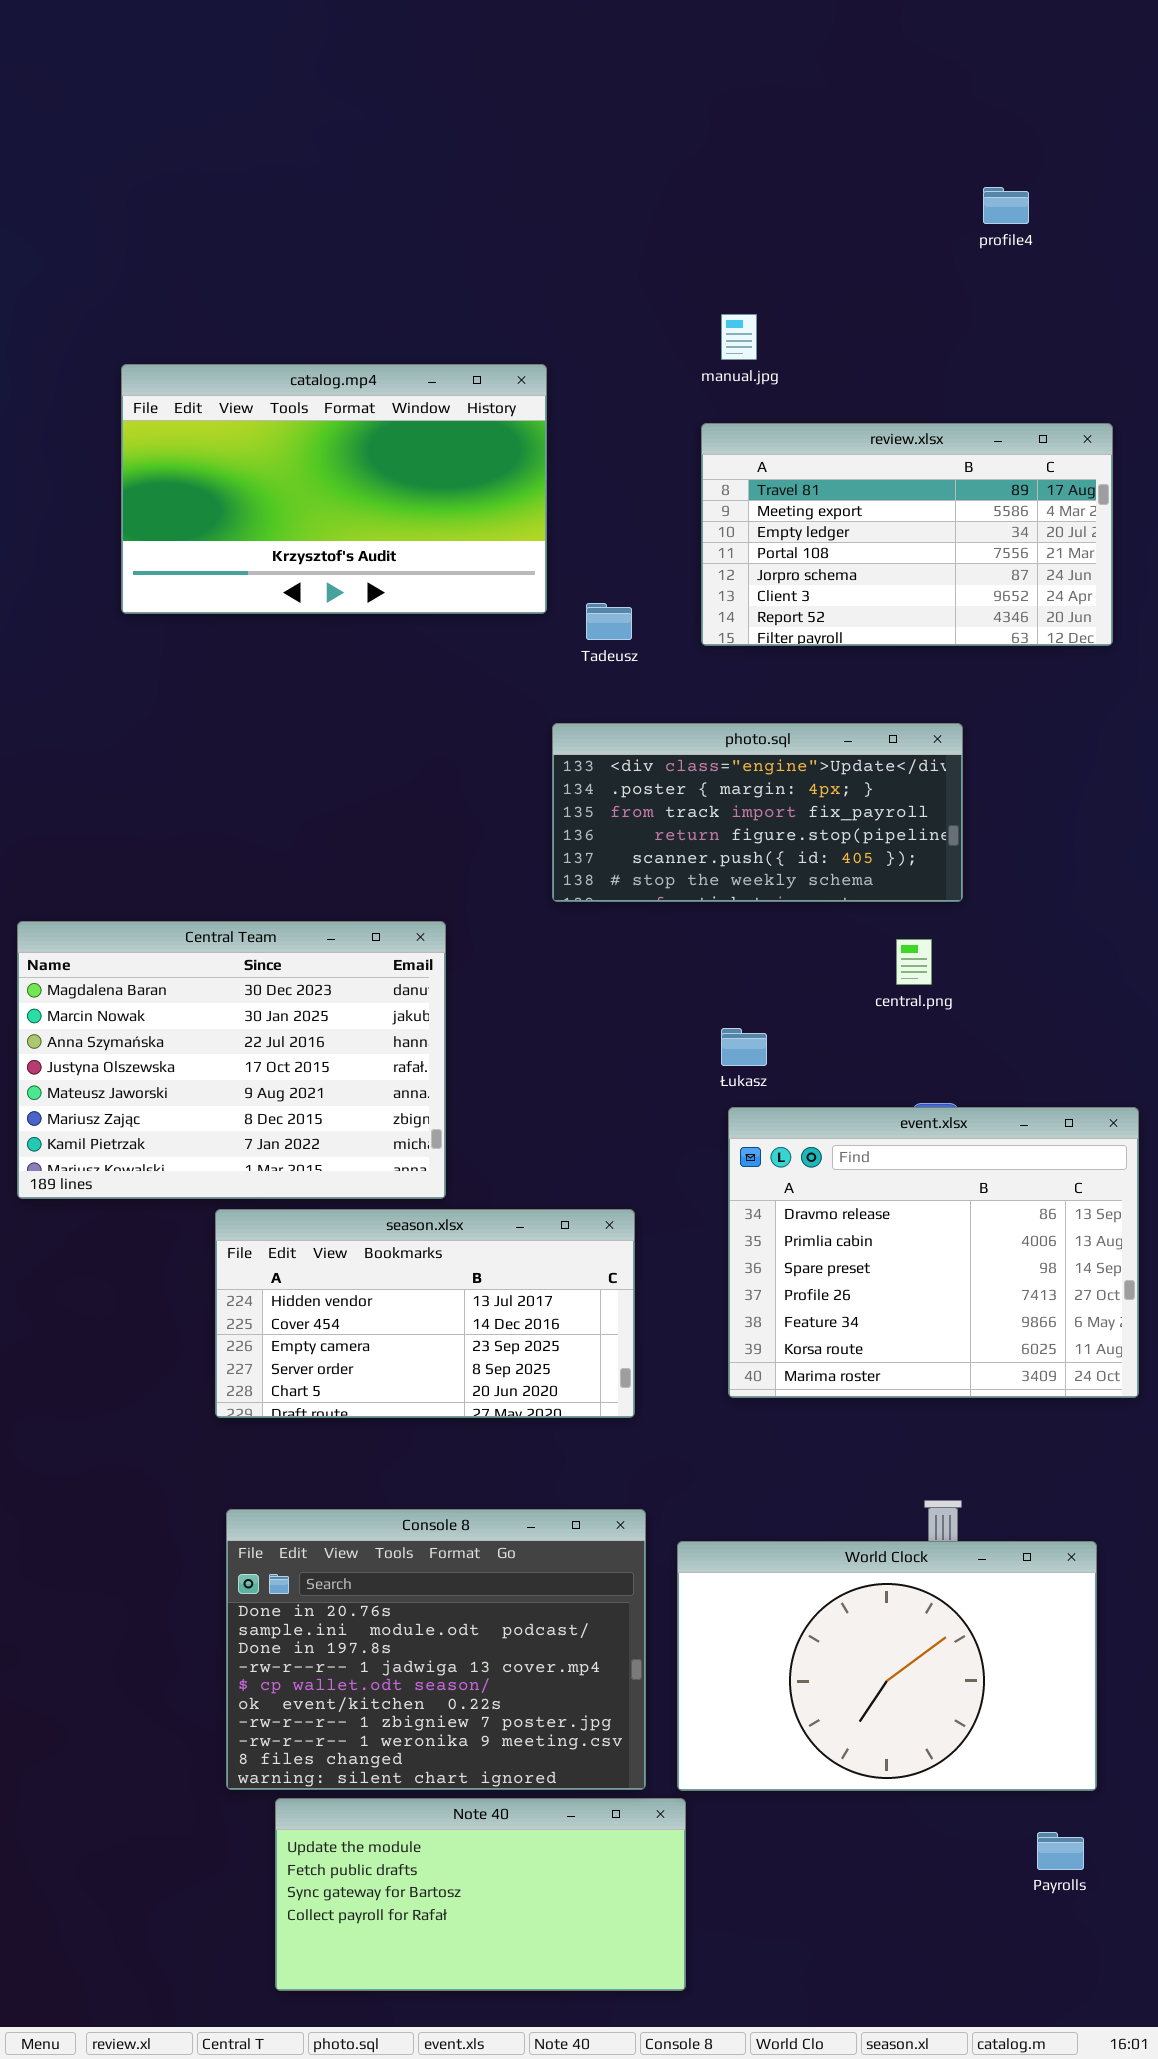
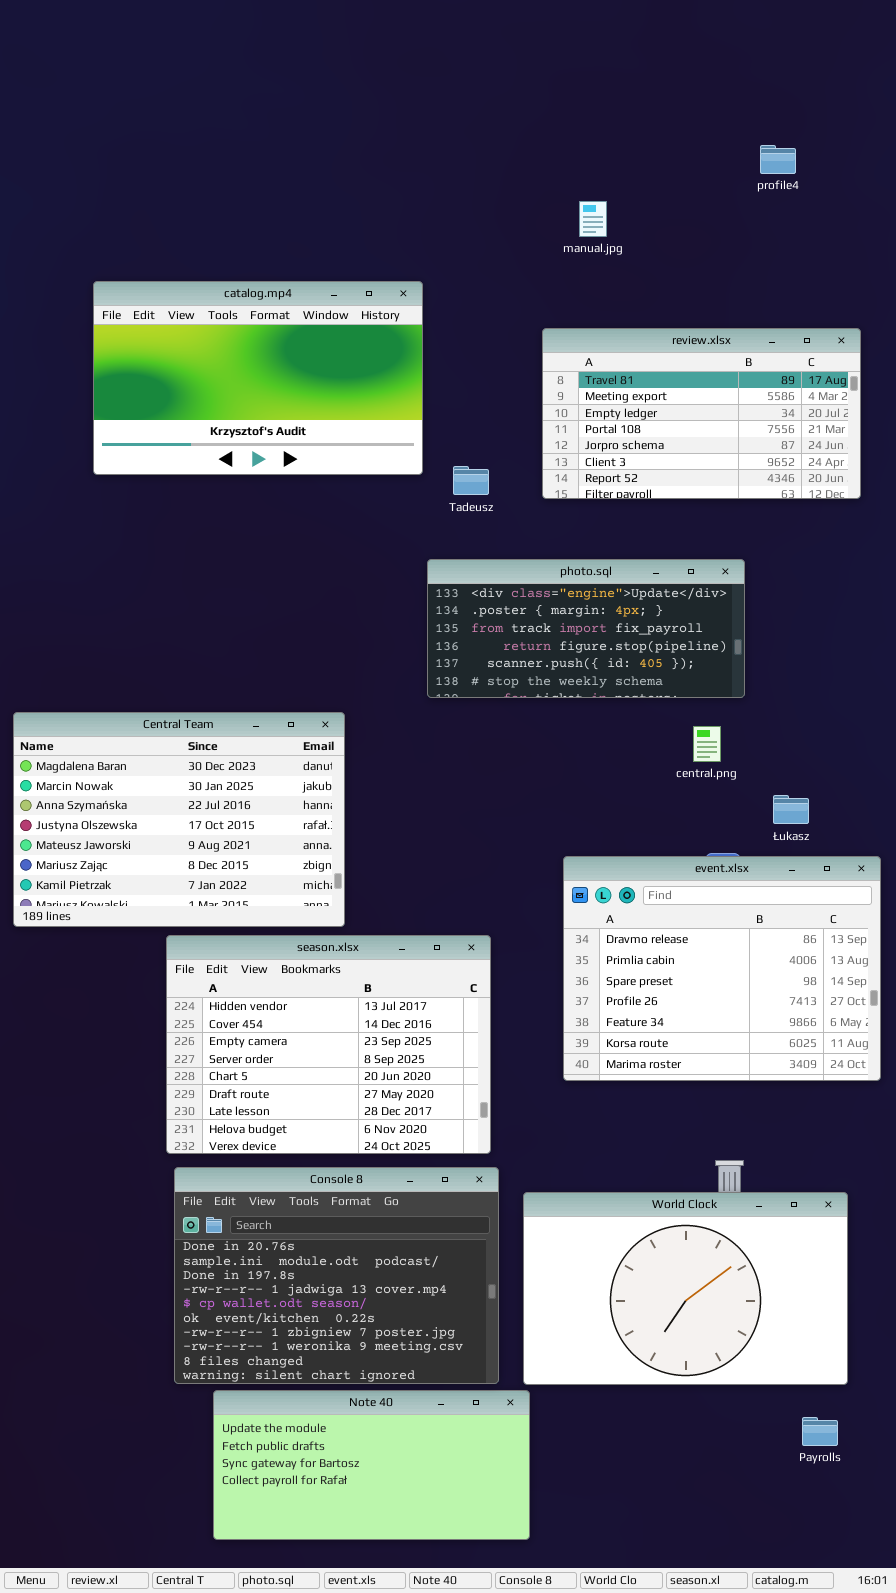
manual.jpg: [721,314,757,360] -> [579,201,607,237], moved
Łukasz: [721,1028,767,1066] -> [773,795,809,824], moved
season.xlsx: [215,1209,635,1418] -> [166,935,491,1154], resized

